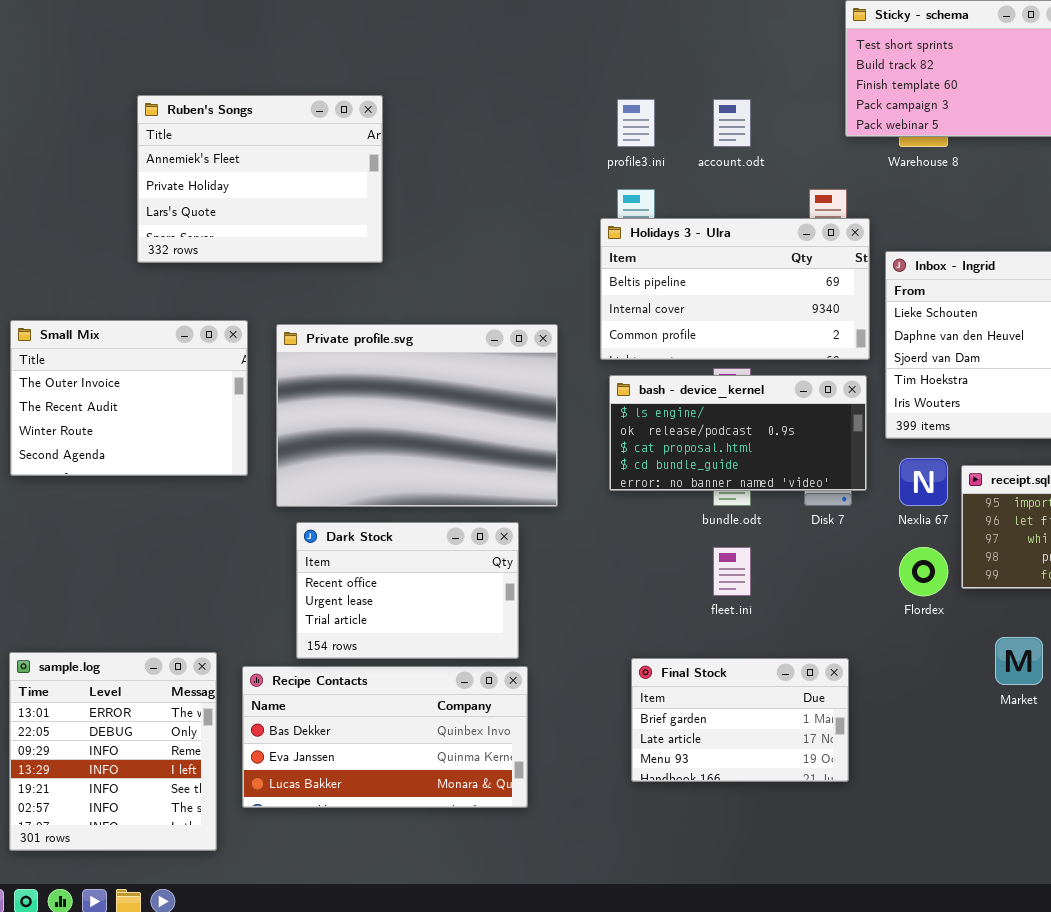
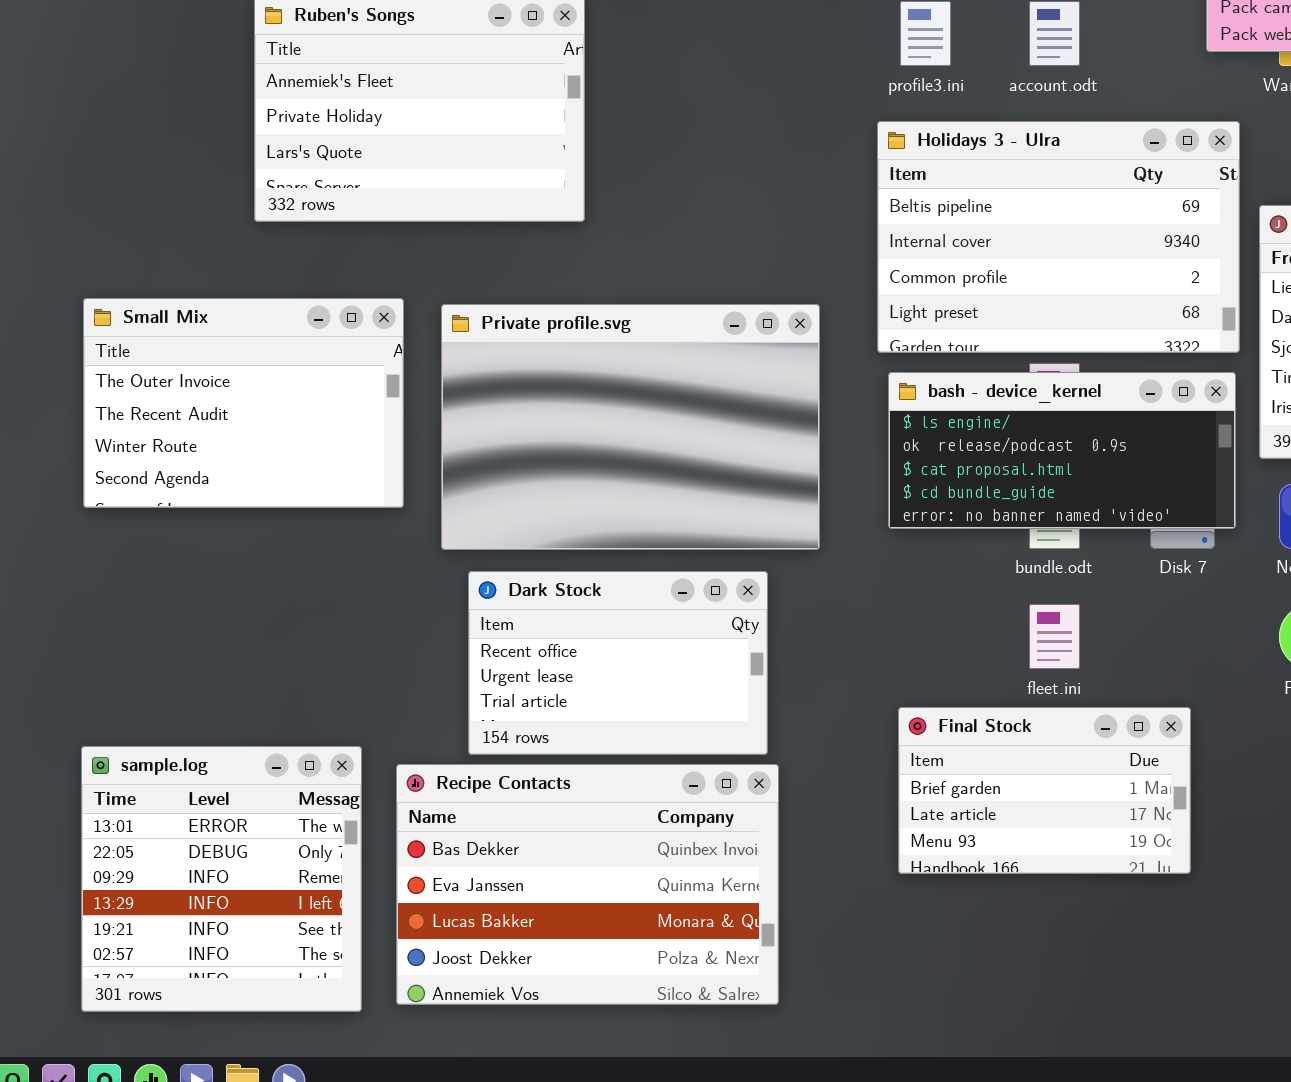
Holidays 3 - Ulra: [600,218,870,360] -> [877,121,1240,353], resized
Final Stock: [631,658,849,782] -> [898,707,1191,874], moved
Recipe Contacts: [242,666,528,808] -> [396,764,779,1005], resized

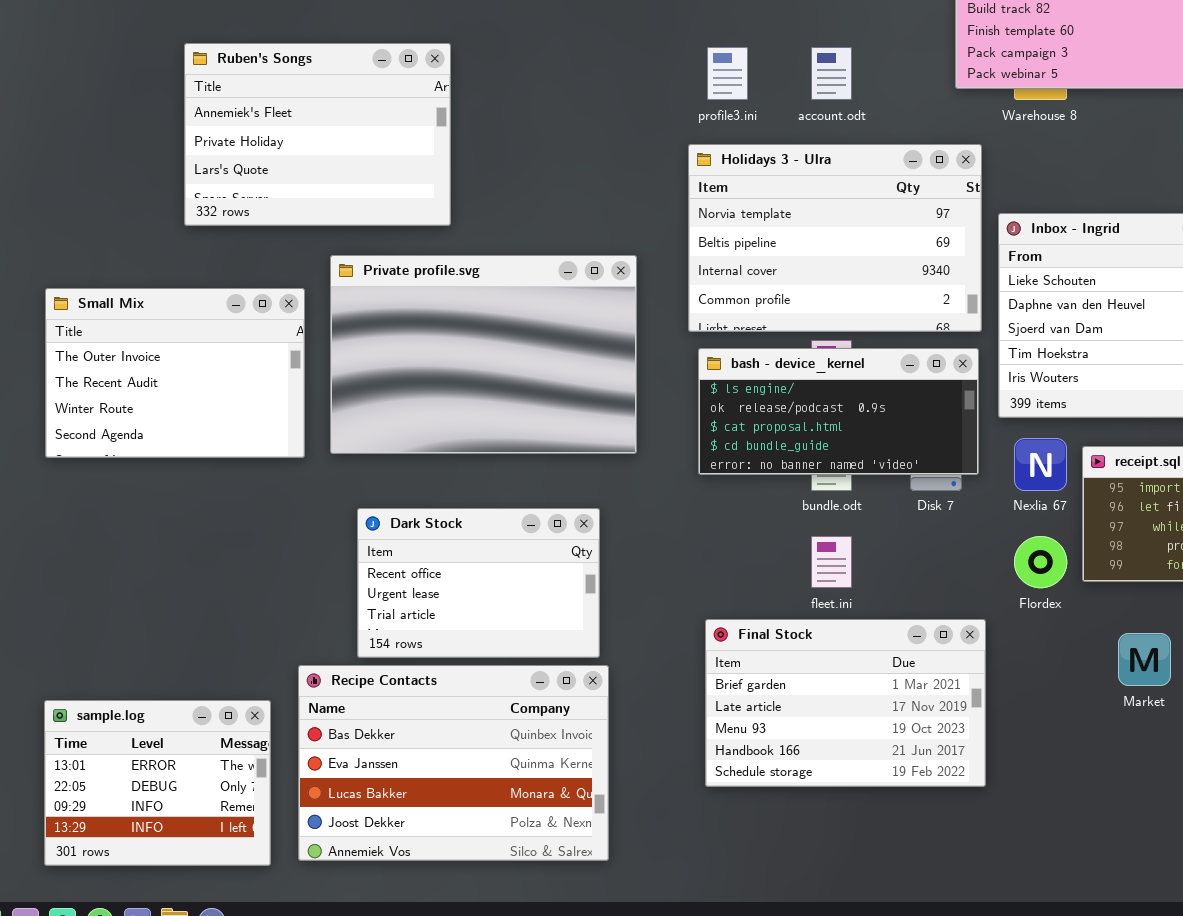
Holidays 3 - Ulra: [877,121,1240,353] -> [688,144,982,332], scrolled up 1 row
Private profile.svg: [441,304,820,550] -> [330,255,637,454], moved
Final Stock: [898,707,1191,874] -> [705,619,986,787], resized
sample.log: [81,746,362,1012] -> [44,700,271,866], resized

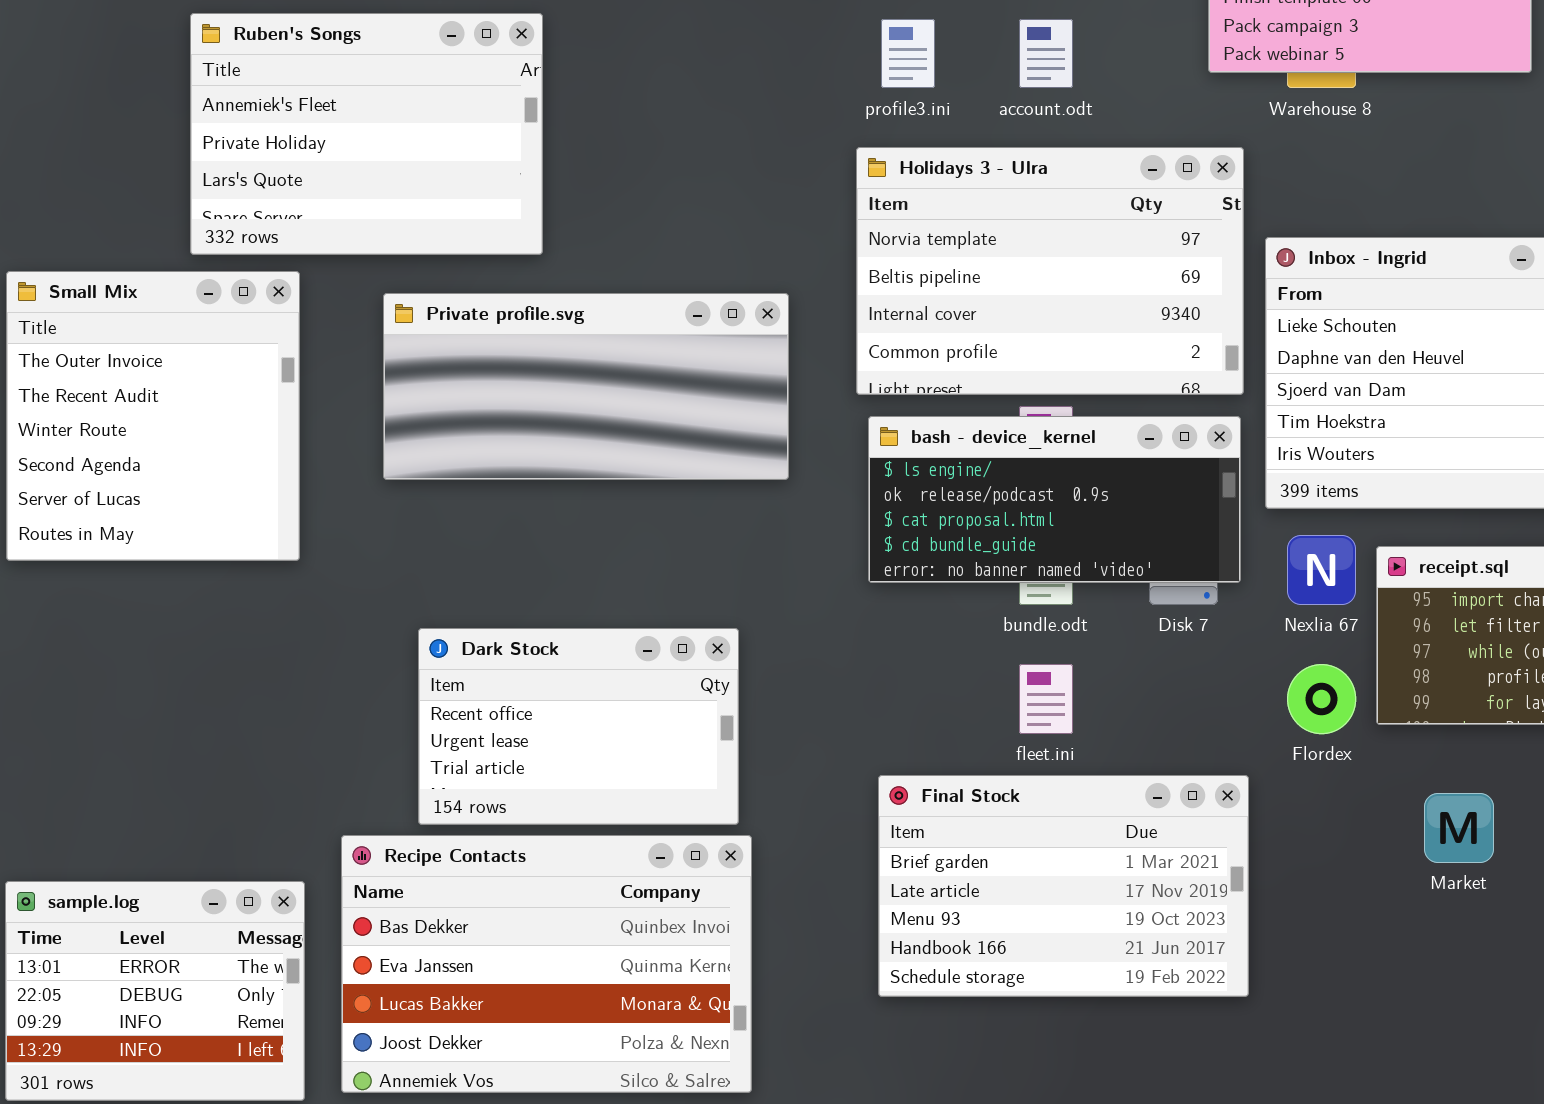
Private profile.svg: [330,255,637,454] -> [383,293,789,480], resized
Small Mix: [45,288,305,458] -> [6,271,300,561], resized

